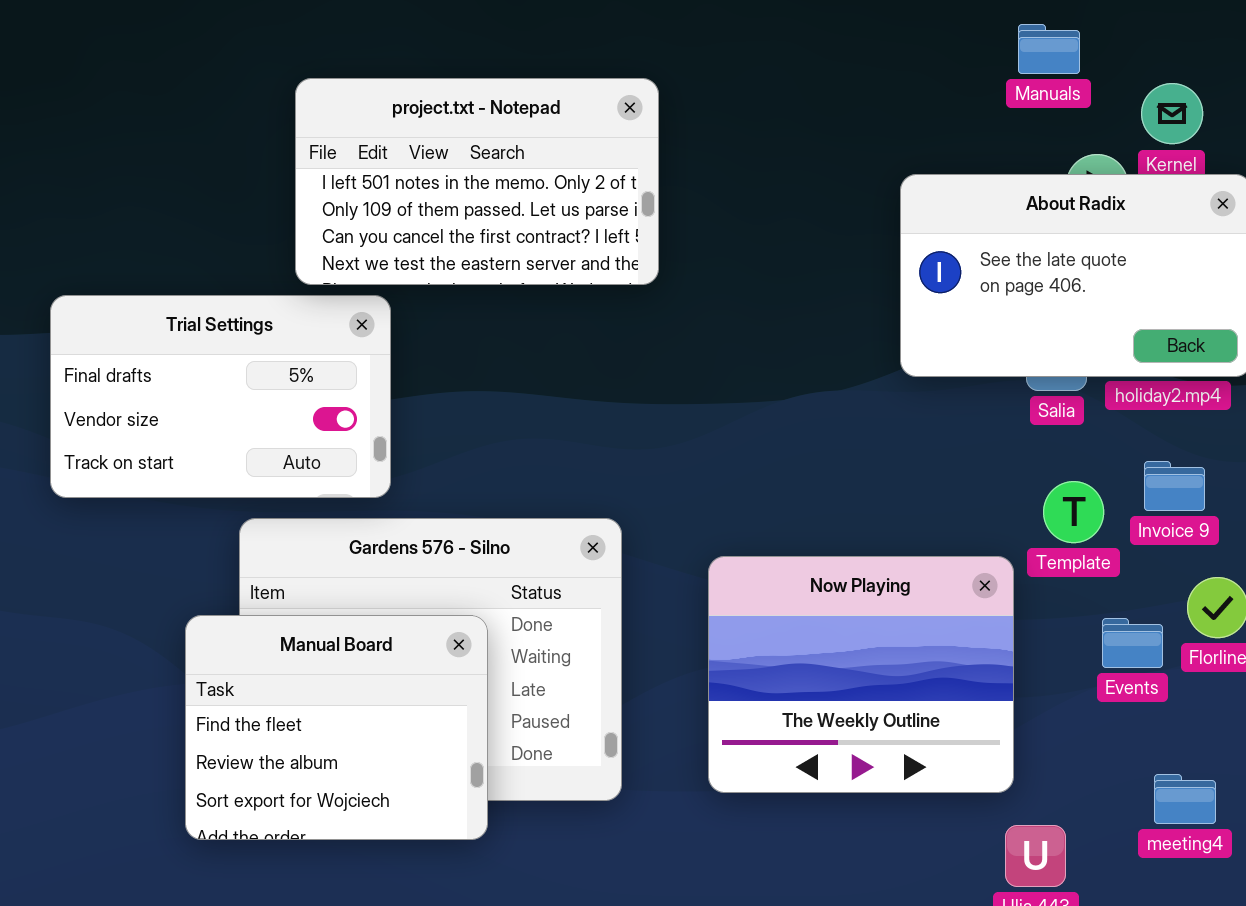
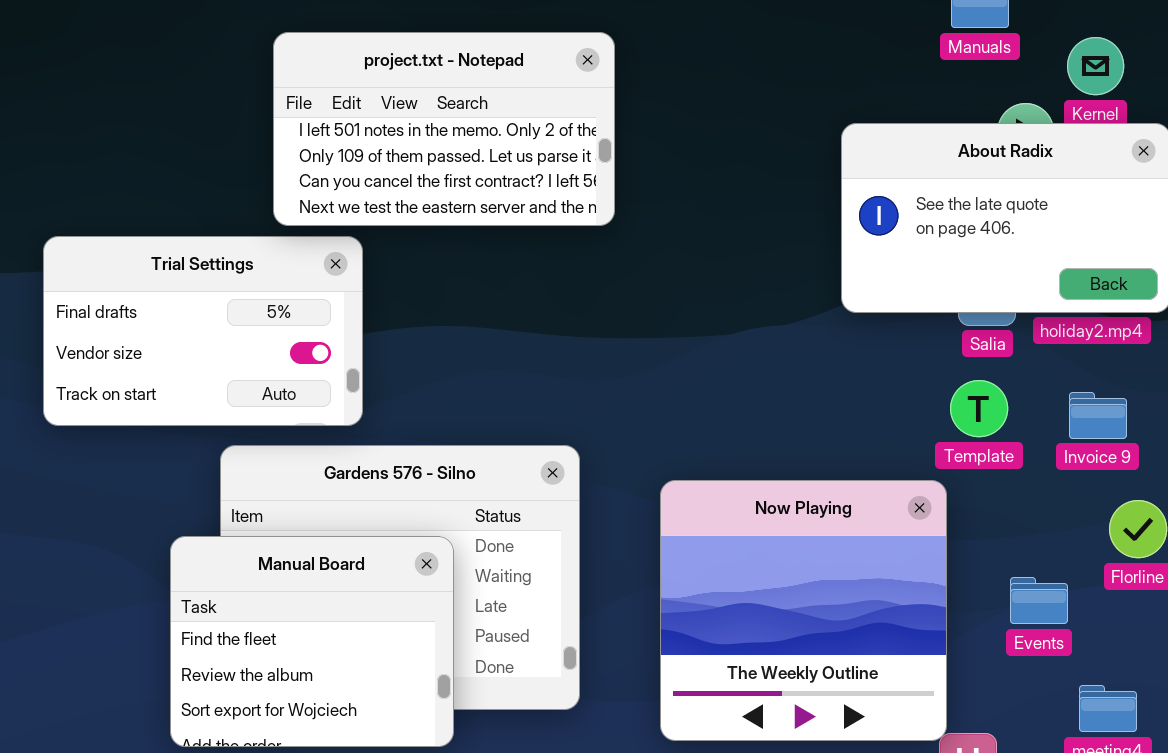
Template: [1043,481,1104,543] -> [950,380,1008,437], moved
Now Playing: [708,556,1014,793] -> [660,480,947,741], resized
Events: [1102,618,1163,668] -> [1010,577,1068,624], moved

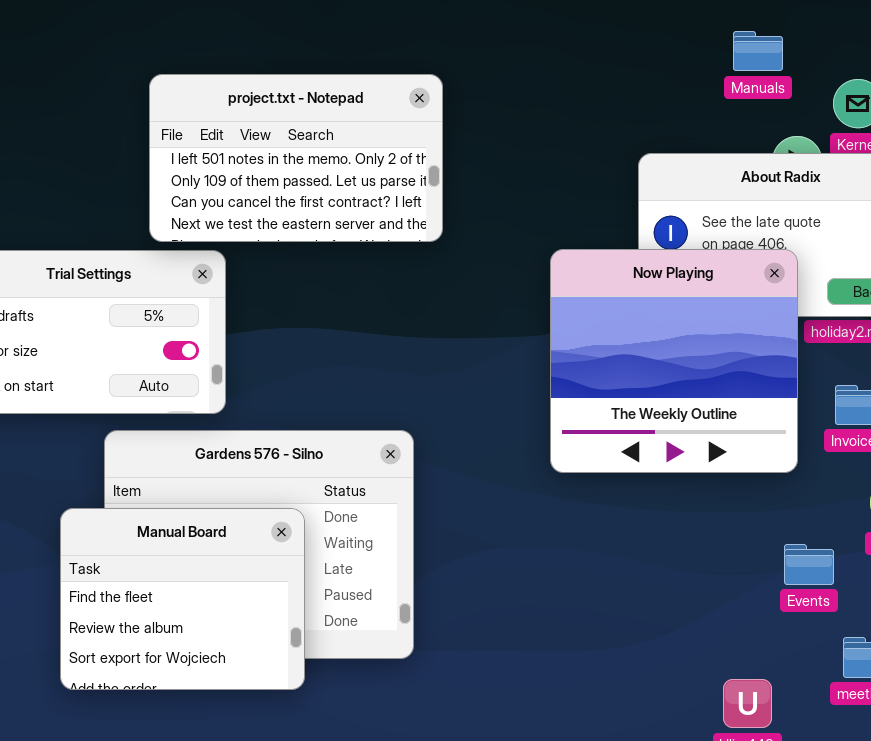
Now Playing: [660,480,947,741] -> [550,249,798,473], moved

